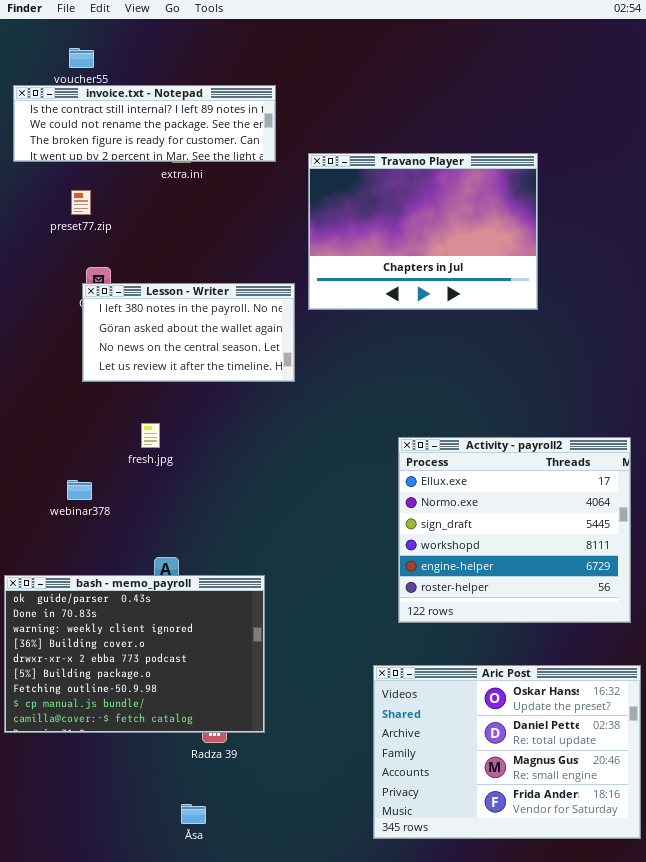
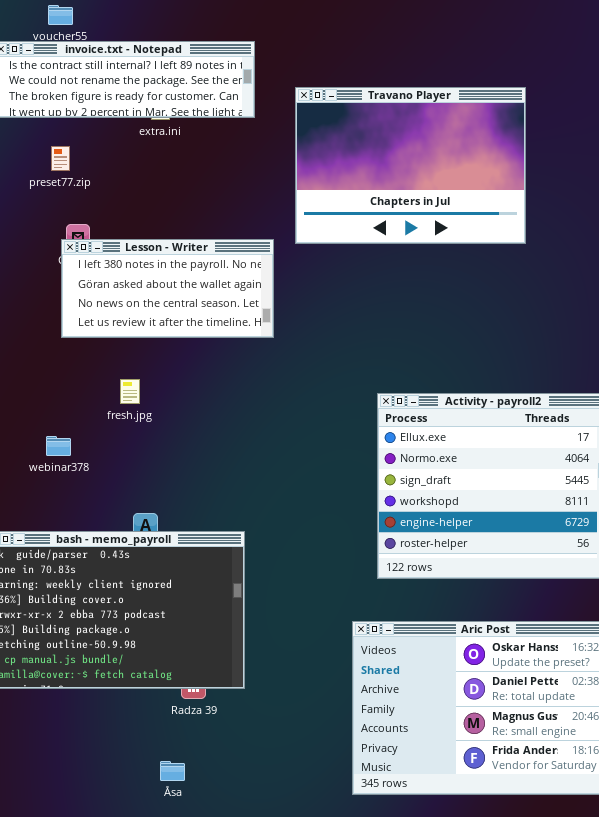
Travano Player: [308,153,538,310] -> [295,87,526,244], moved

